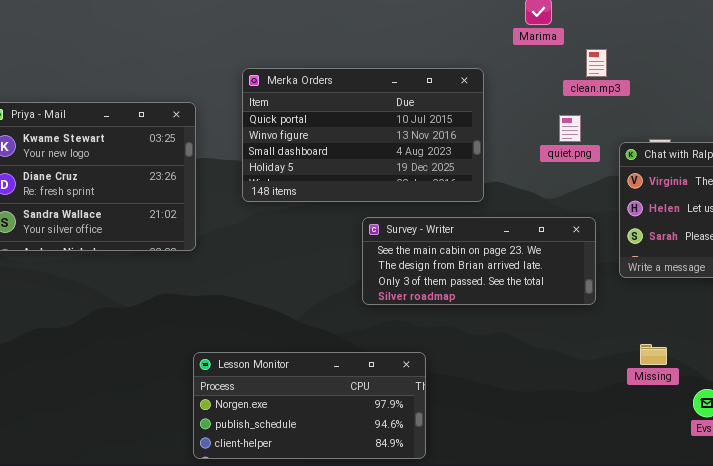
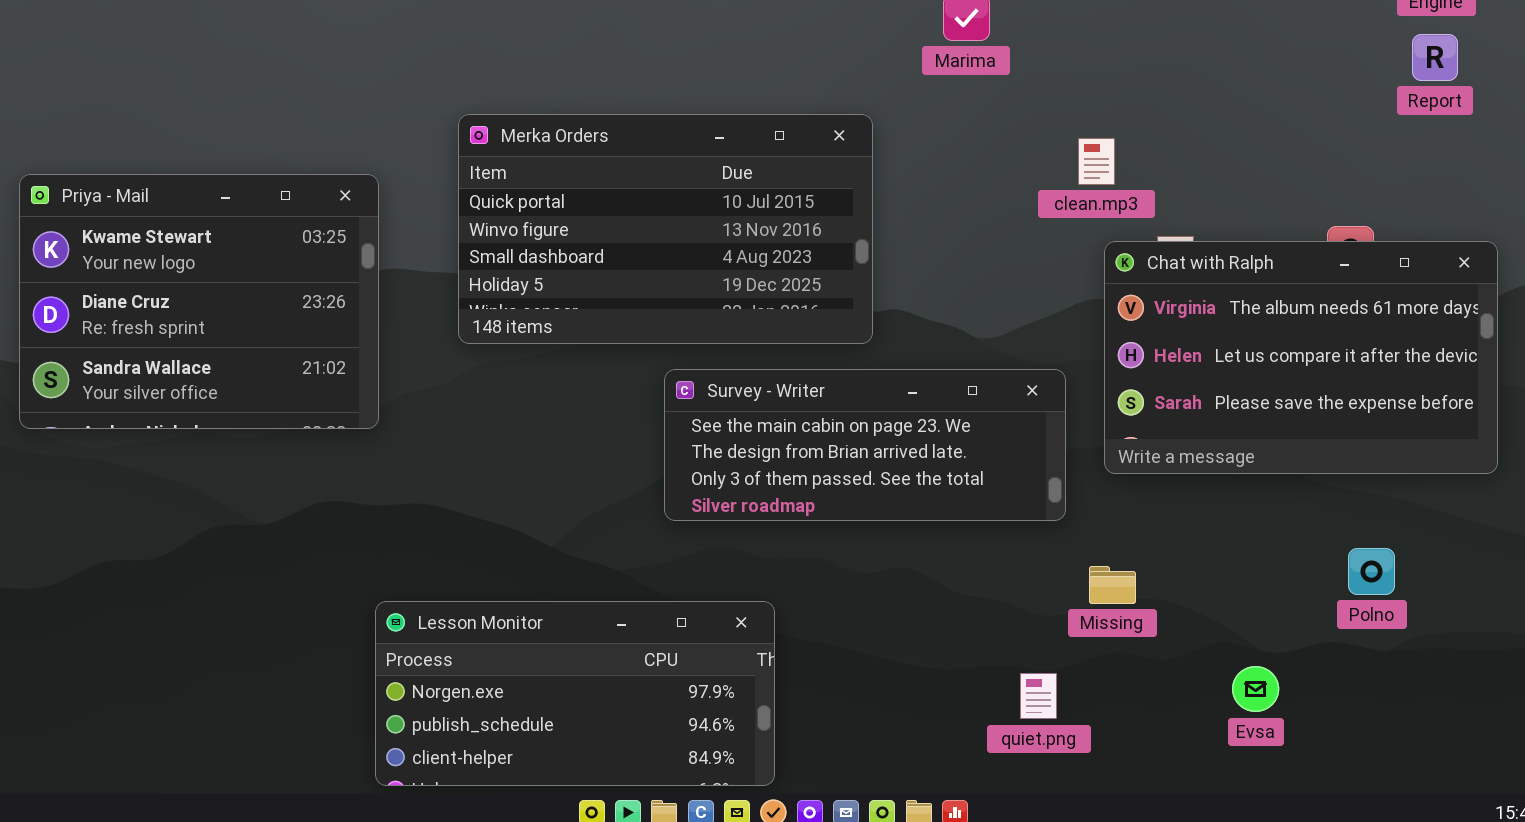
clean.mp3: [586,49,607,77] -> [1078,138,1115,185], moved
quiet.png: [559,115,581,142] -> [1020,673,1057,719], moved
Missing: [640,344,667,365] -> [1089,566,1136,604], moved

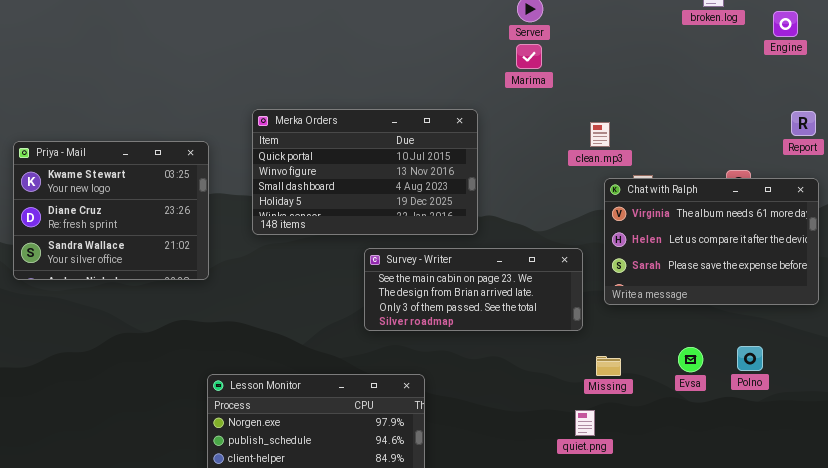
Report: [1412,34,1458,81] -> [791,111,816,136], moved
Evsa: [1232,666,1279,712] -> [678,347,703,372], moved
quiet.png: [1020,673,1057,719] -> [575,410,595,436], moved

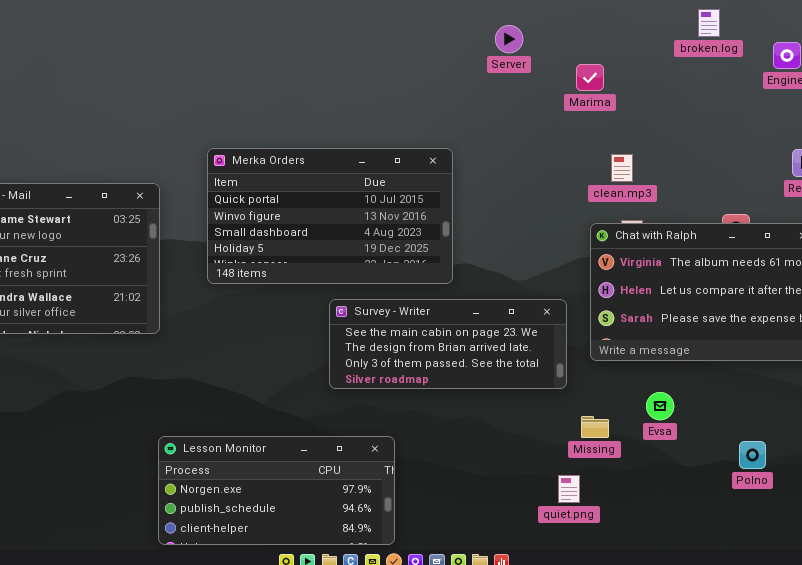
Marima: [516,44,542,69] -> [576,64,604,91], moved
clean.mp3: [590,122,610,147] -> [611,154,633,182], moved
Polno: [737,346,763,371] -> [739,441,766,469], moved
Evsa: [678,347,703,372] -> [646,392,674,420], moved

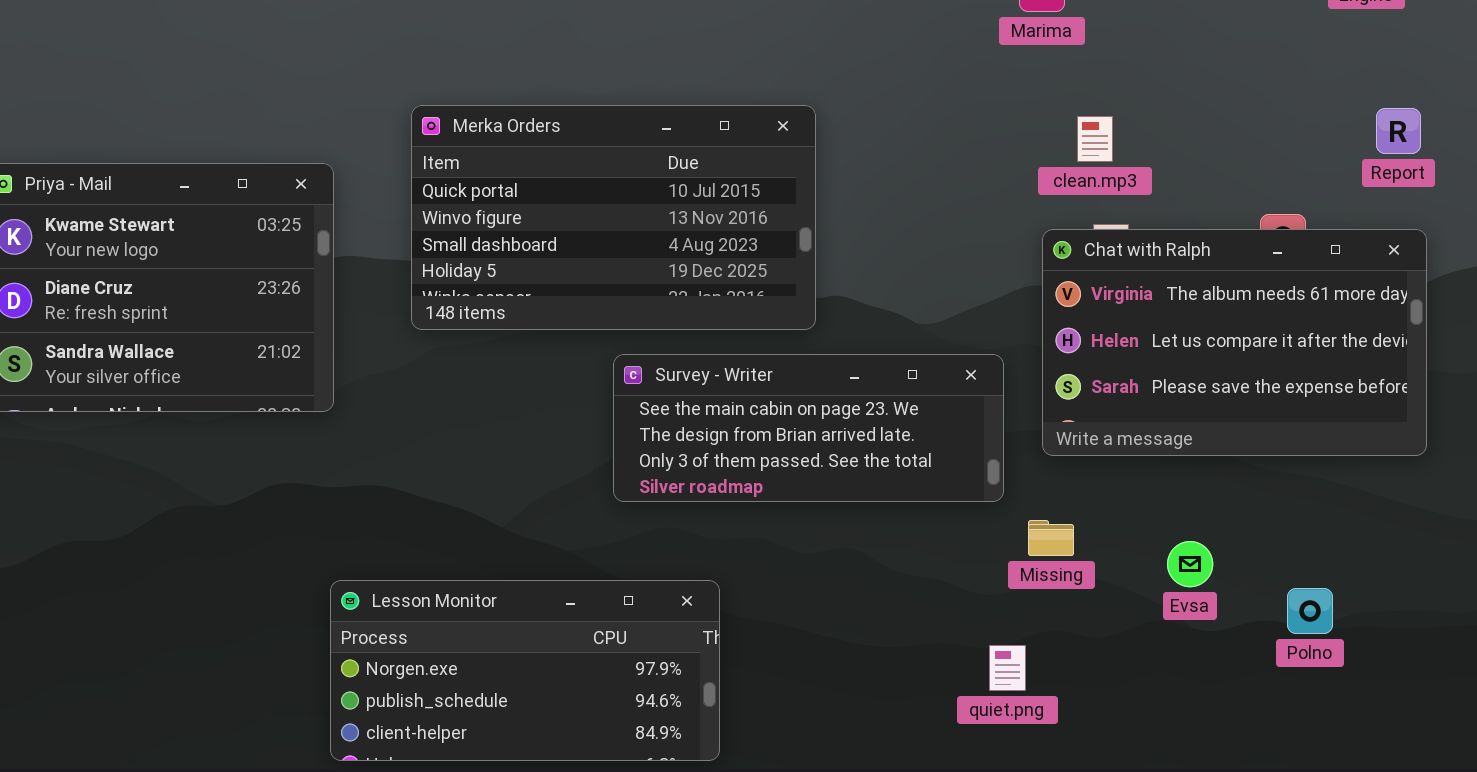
Evsa: [646,392,674,420] -> [1167,541,1213,587], moved
Missing: [581,416,609,438] -> [1028,520,1074,556], moved

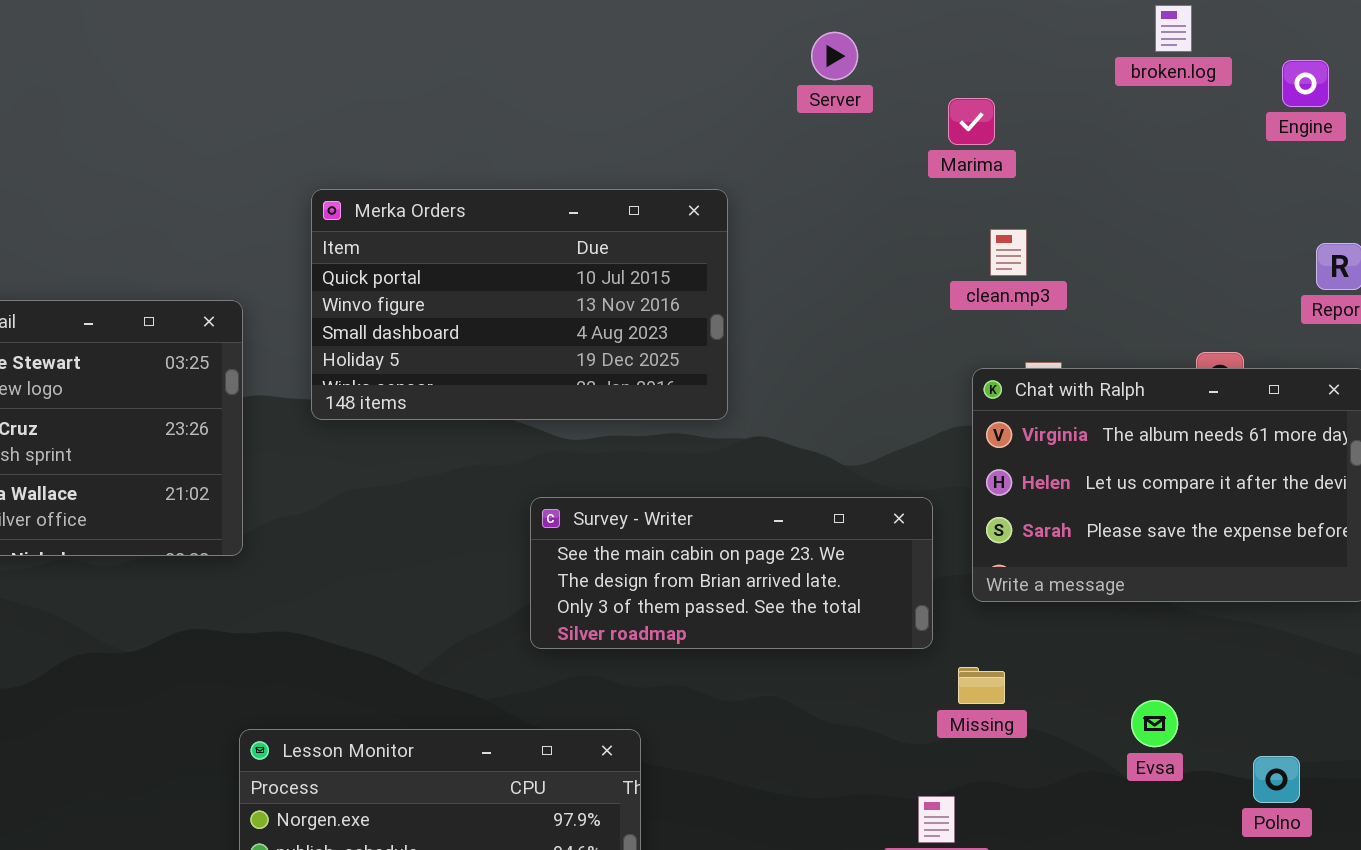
Merka Orders: [411,105,816,330] -> [311,189,728,420], moved
clean.mp3: [1077,116,1113,162] -> [990,229,1027,276], moved
Evsa: [1167,541,1213,587] -> [1131,700,1178,747], moved
Polno: [1287,588,1333,634] -> [1253,756,1300,803], moved

